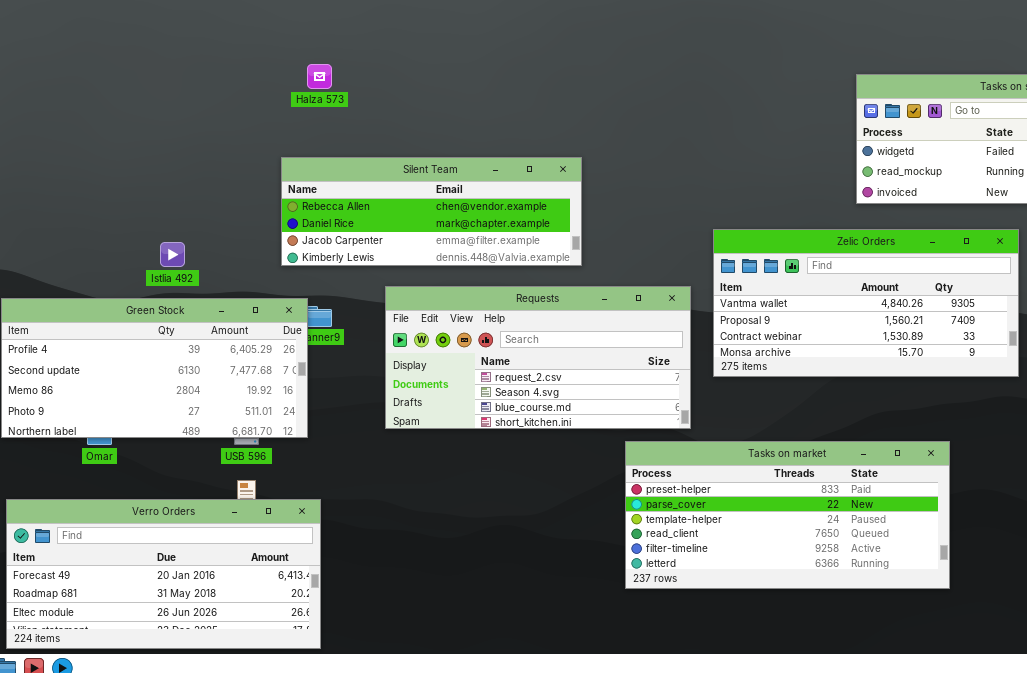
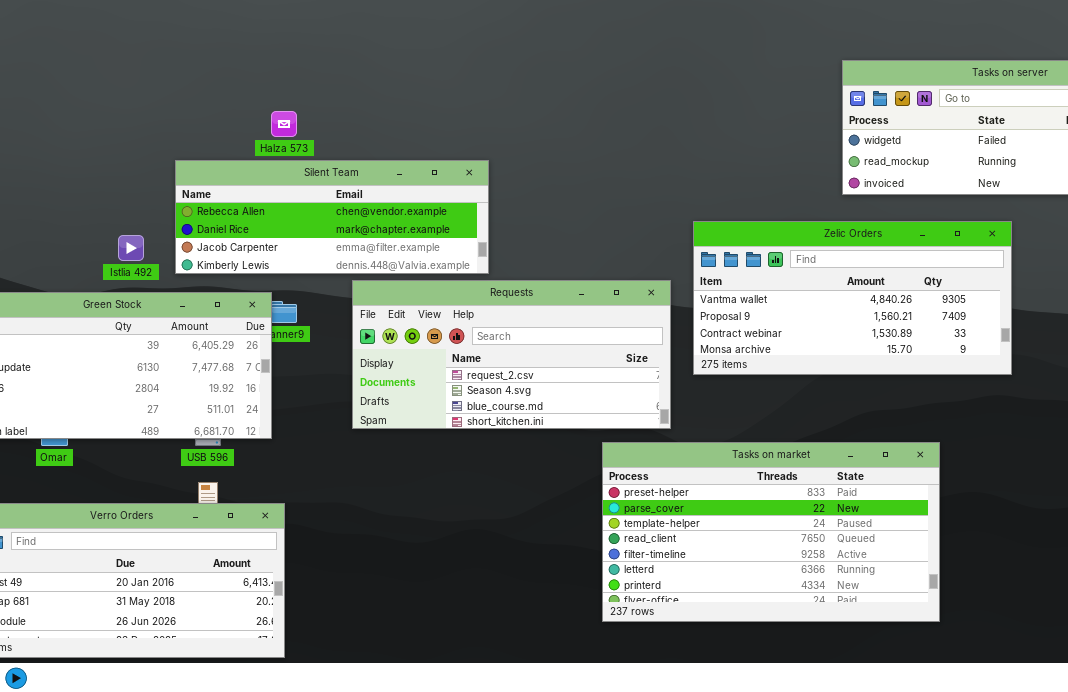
Halza 573: [307,64,332,89] -> [271,111,297,137], moved
Silent Team: [281,157,582,266] -> [175,160,489,274], moved
Tasks on market: [625,441,950,589] -> [602,442,940,622], resized

